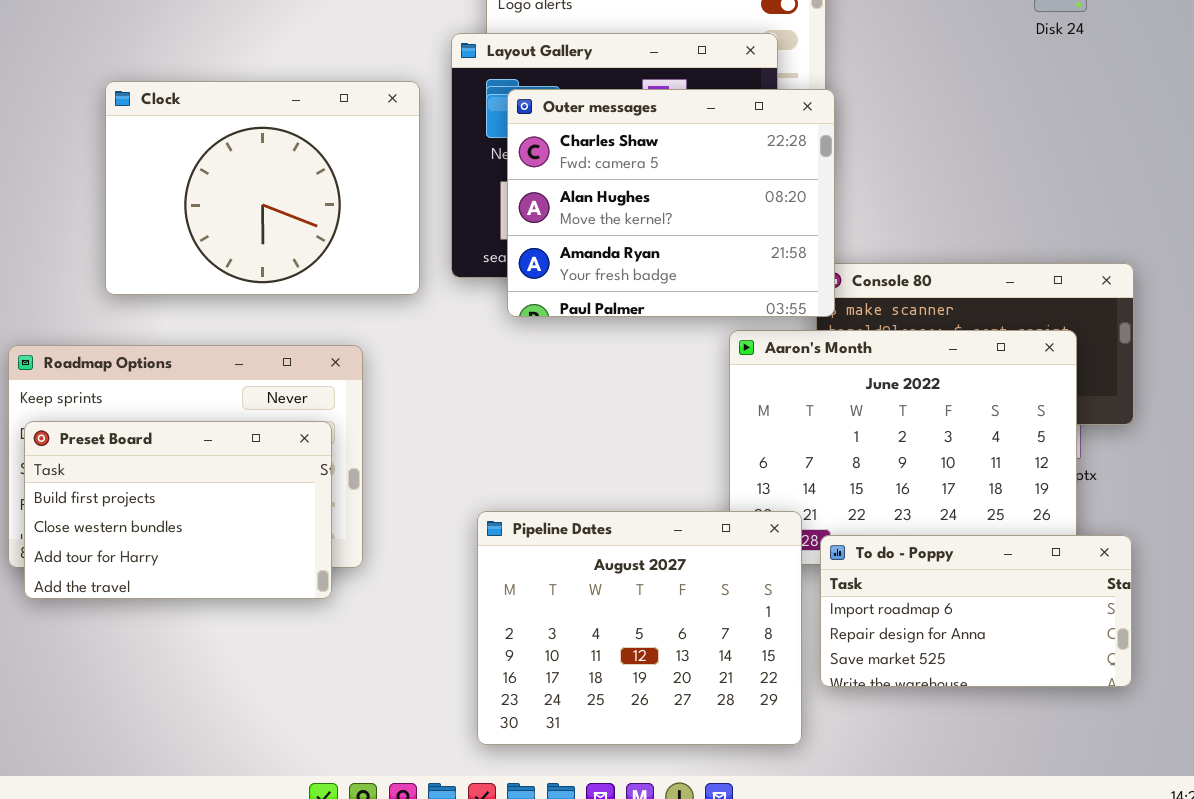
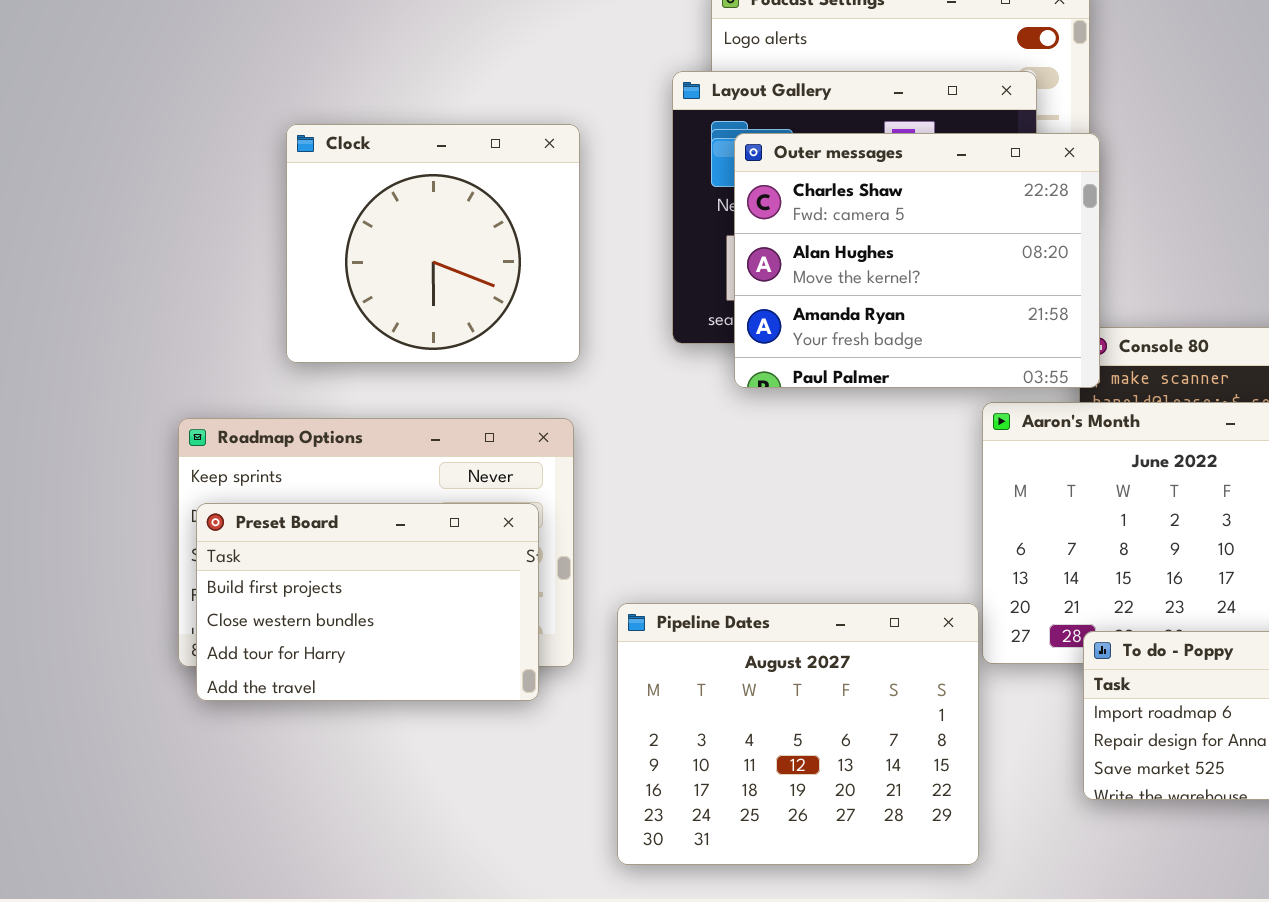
Clock: [105,81,420,295] -> [286,124,580,363], resized
Pipeline Dates: [477,511,802,745] -> [617,603,979,865], moved

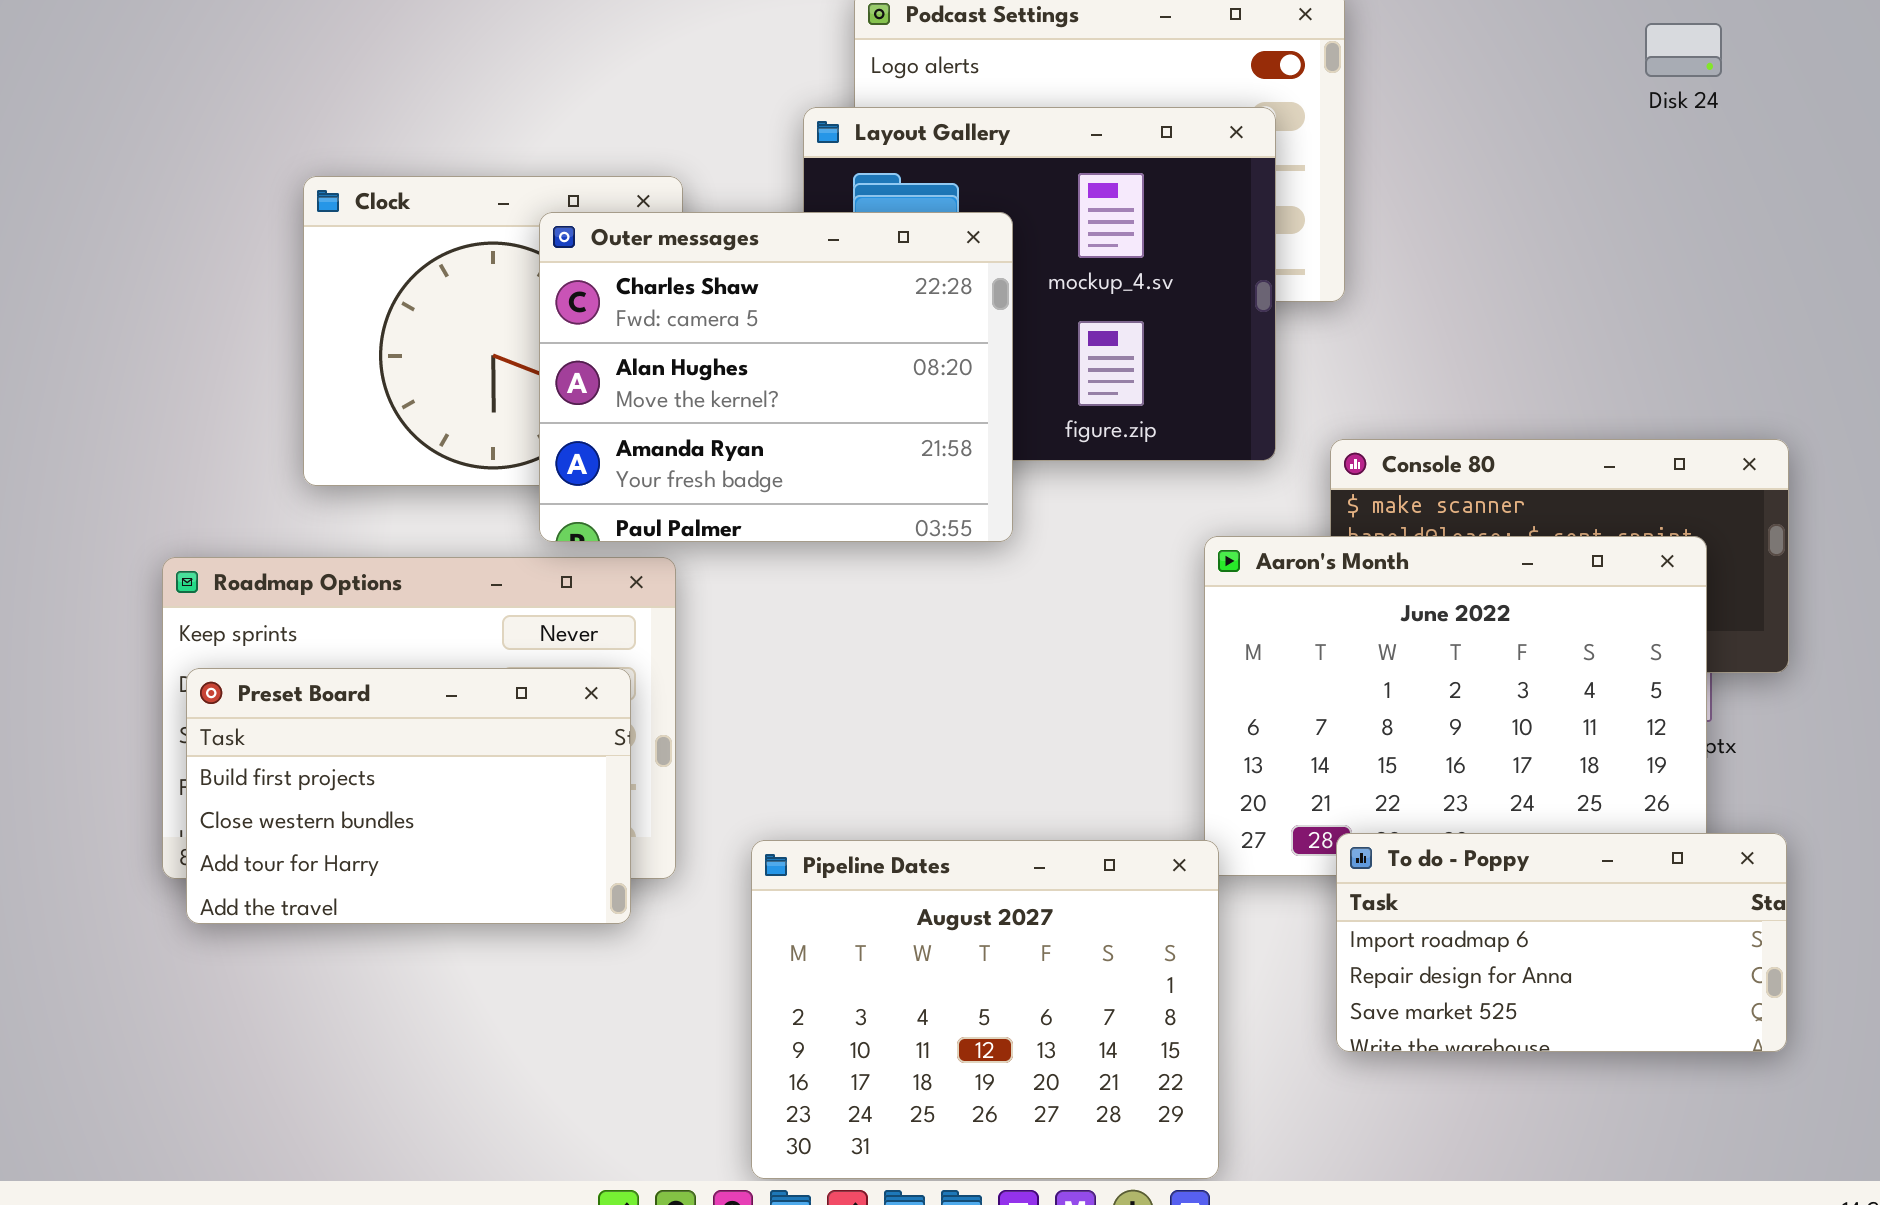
Outer messages: [734,133,1100,388] -> [539,212,1013,542], moved
Pipeline Dates: [617,603,979,865] -> [751,840,1219,1179], moved

